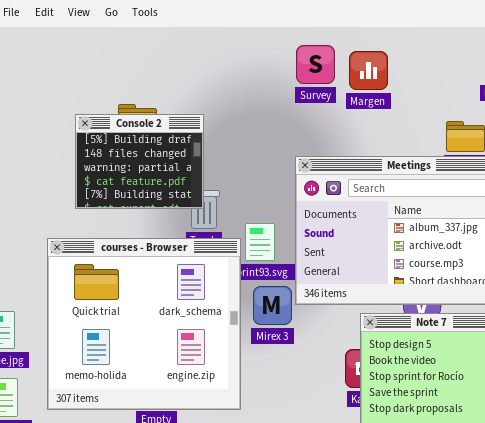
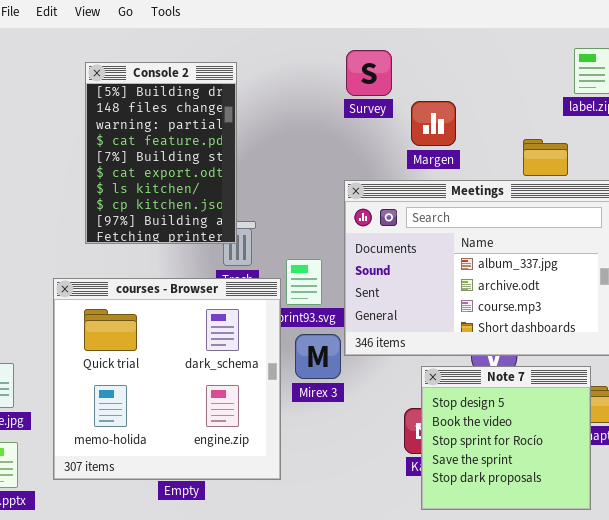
Margen: [349,51,388,90] -> [411,101,456,146], moved
Console 2: [75,114,204,209] -> [85,62,237,244], resized

